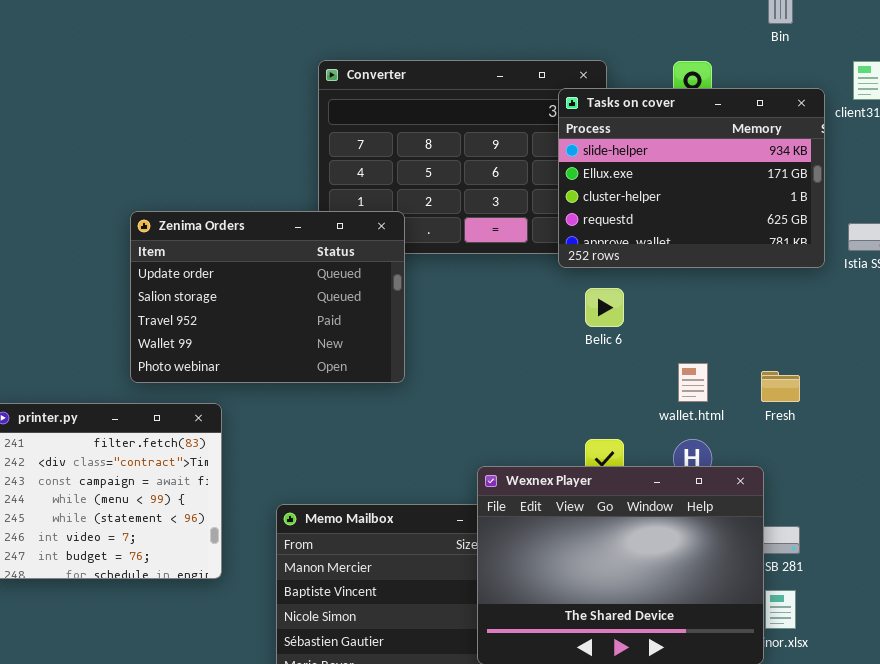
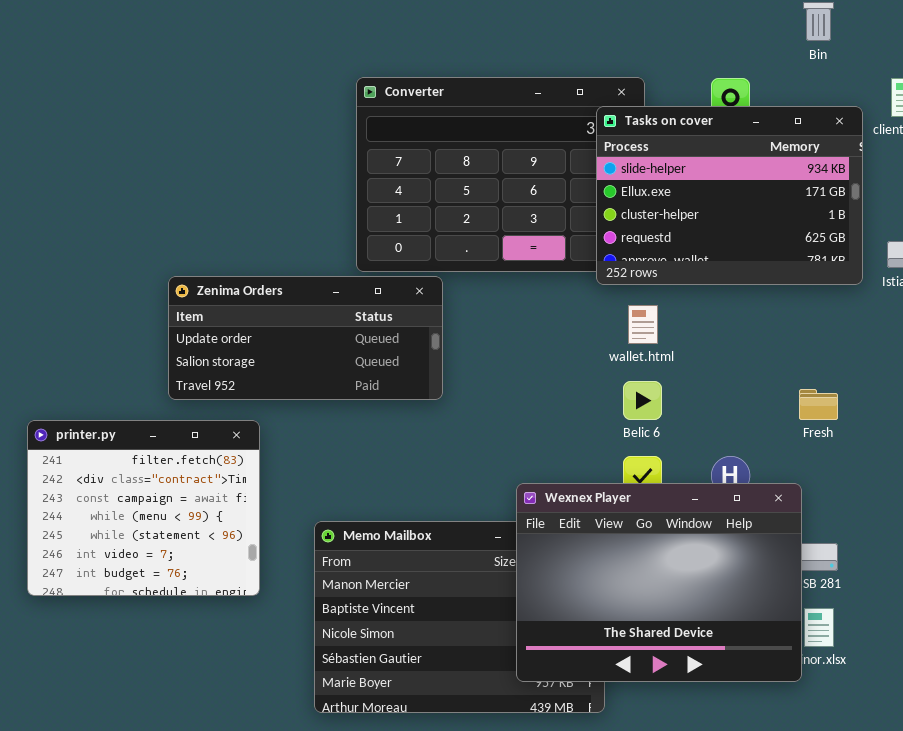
Zenima Orders: [130,211,405,383] -> [168,276,443,400], resized
Belic 6: [585,288,624,327] -> [623,381,662,420], moved
wallet.html: [678,363,708,402] -> [628,305,658,344], moved

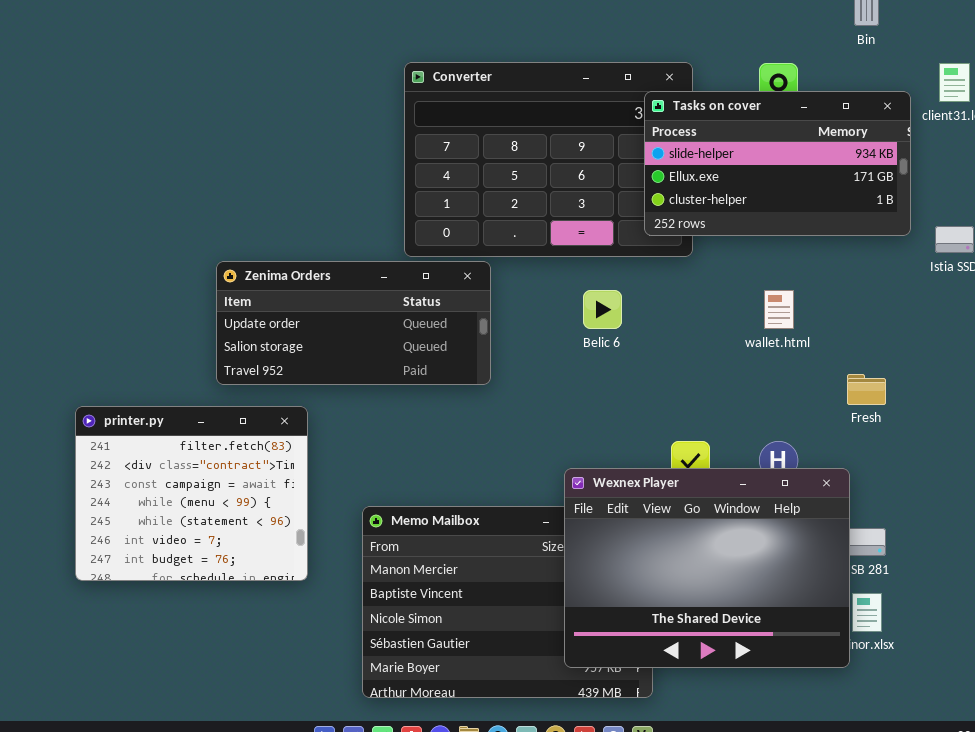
Tasks on cover: [596,106,863,285] -> [644,91,911,236], resized
wallet.html: [628,305,658,344] -> [764,290,794,329], moved
Belic 6: [623,381,662,420] -> [583,290,622,329], moved

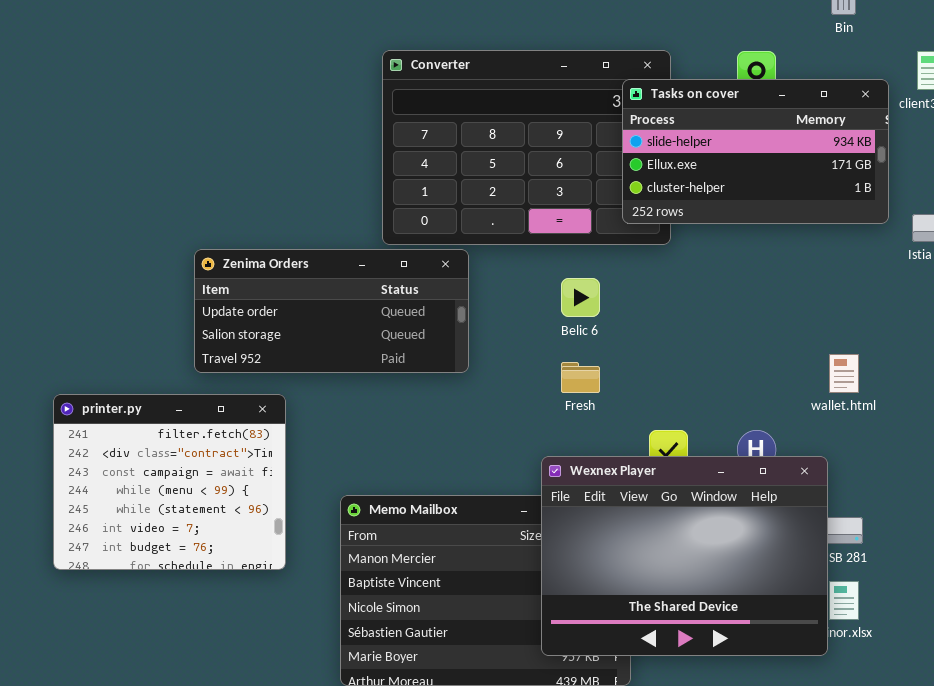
wallet.html: [764,290,794,329] -> [829,354,859,393], moved
Fresh: [847,374,886,405] -> [561,362,600,393], moved

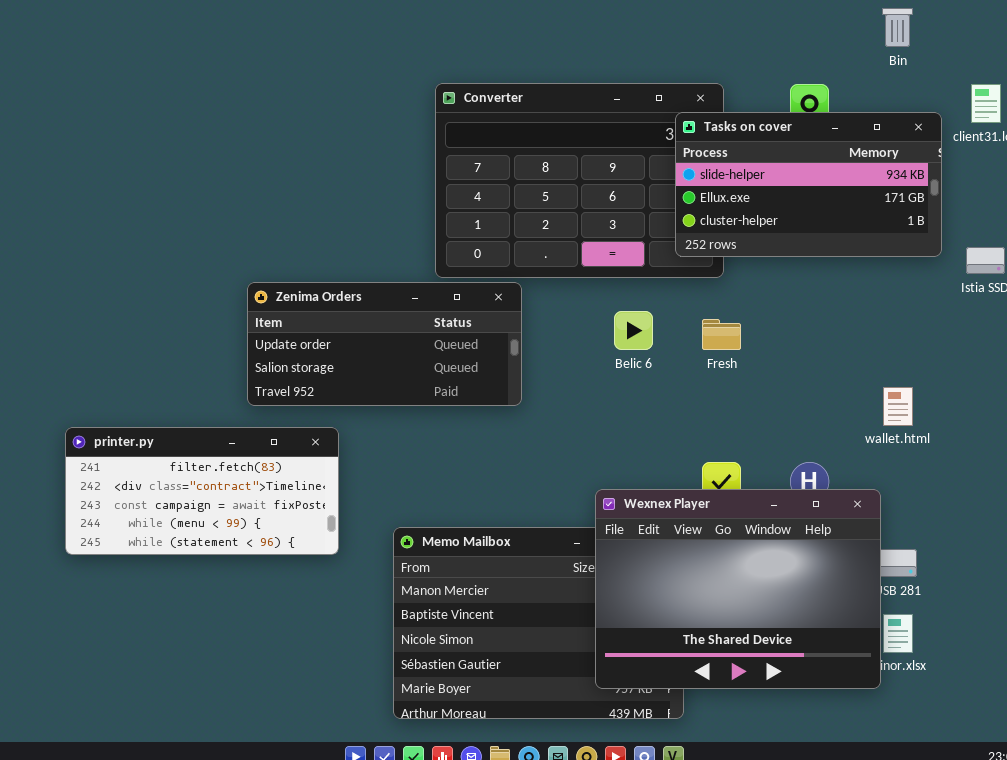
Fresh: [561,362,600,393] -> [702,319,741,350], moved
printer.py: [53,394,286,570] -> [65,427,339,555], resized

